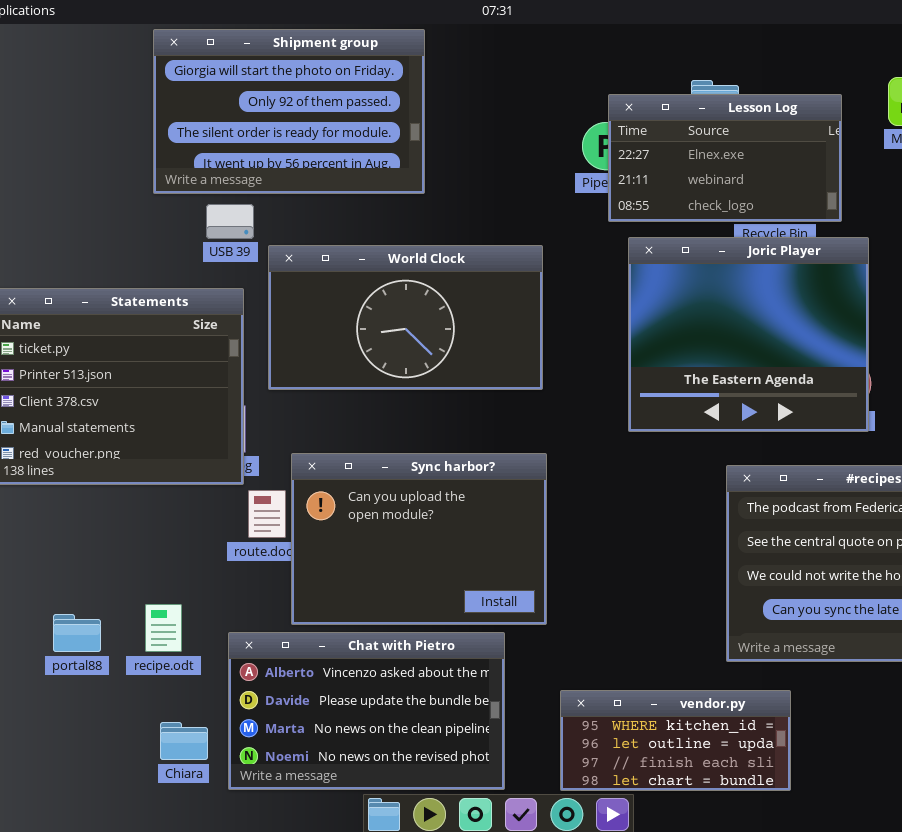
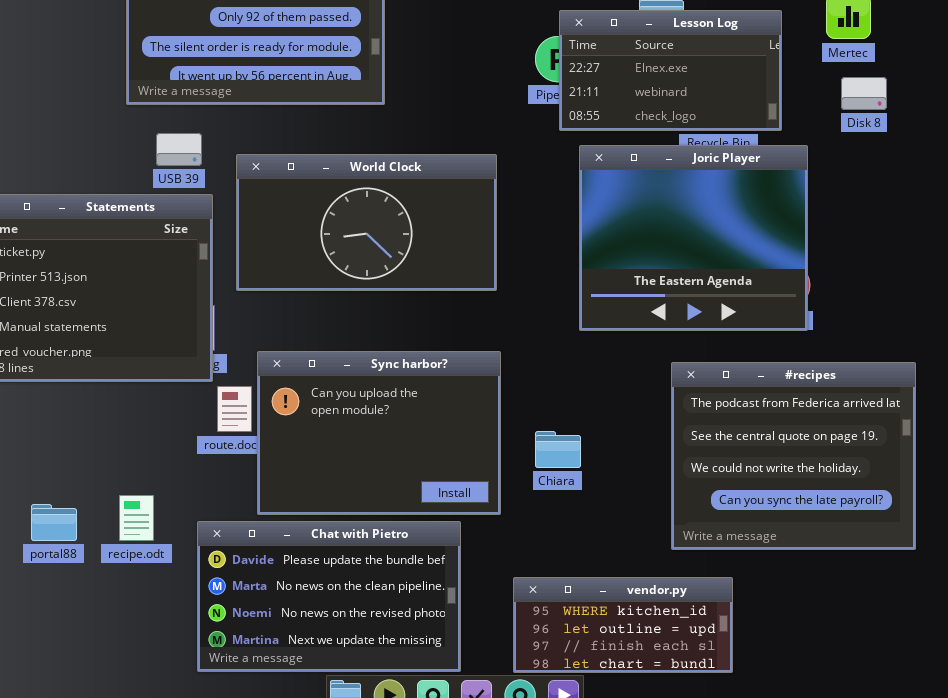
USB 39: [206,204,254,239] -> [156,133,202,166], moved
Chat with Pietro: [228,632,505,790] -> [197,521,461,672], scrolled down 1 row
Chiara: [160,722,208,760] -> [535,431,581,468], moved

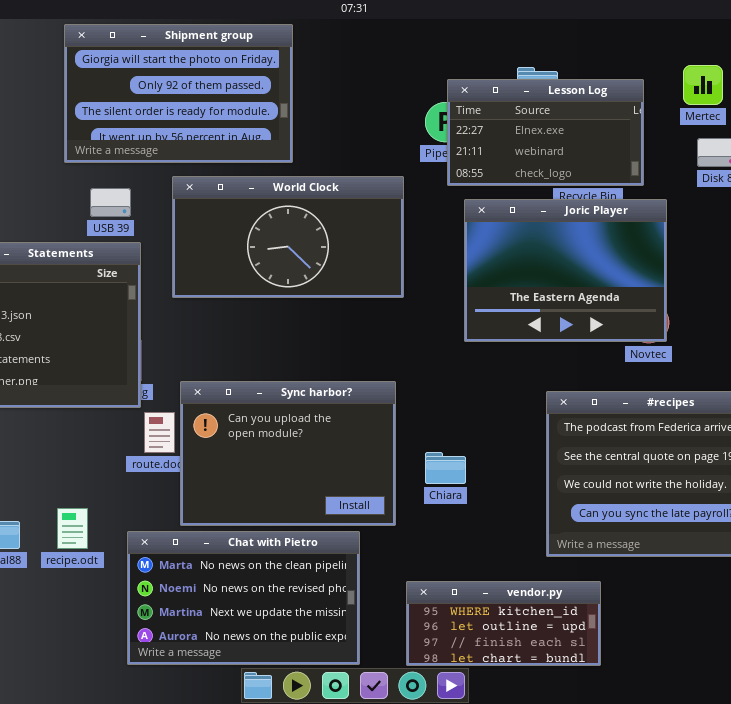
Joric Player: [579,145,808,331] -> [464,199,667,342], resized
World Clock: [236,154,497,291] -> [172,176,404,298], moved
Chat with Pietro: [197,521,461,672] -> [127,531,360,665], scrolled down 1 row

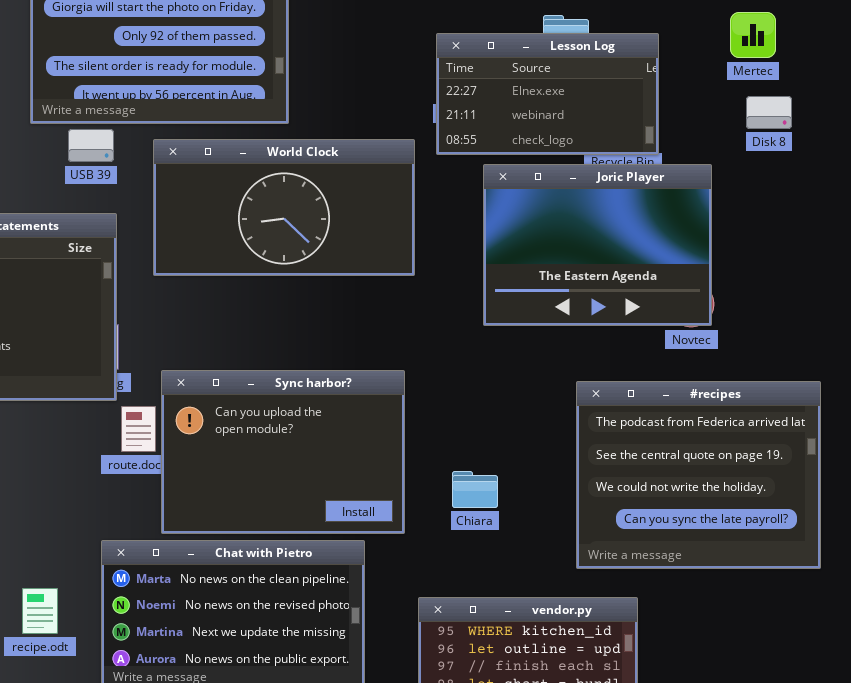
Lesson Log: [447,79,644,186] -> [436,33,659,155], moved
USB 39: [90,188,131,217] -> [68,129,114,162], moved
Chiara: [425,452,466,484] -> [452,471,498,508], moved
recipe.odt: [57,508,88,549] -> [22,588,58,634], moved

